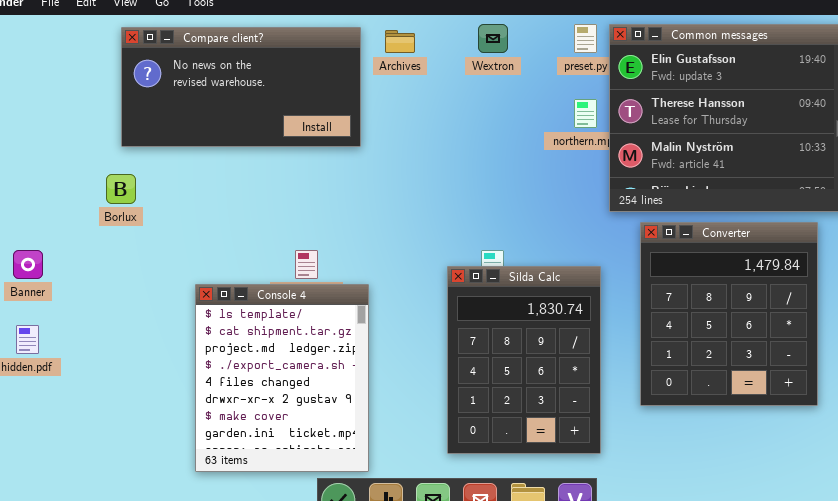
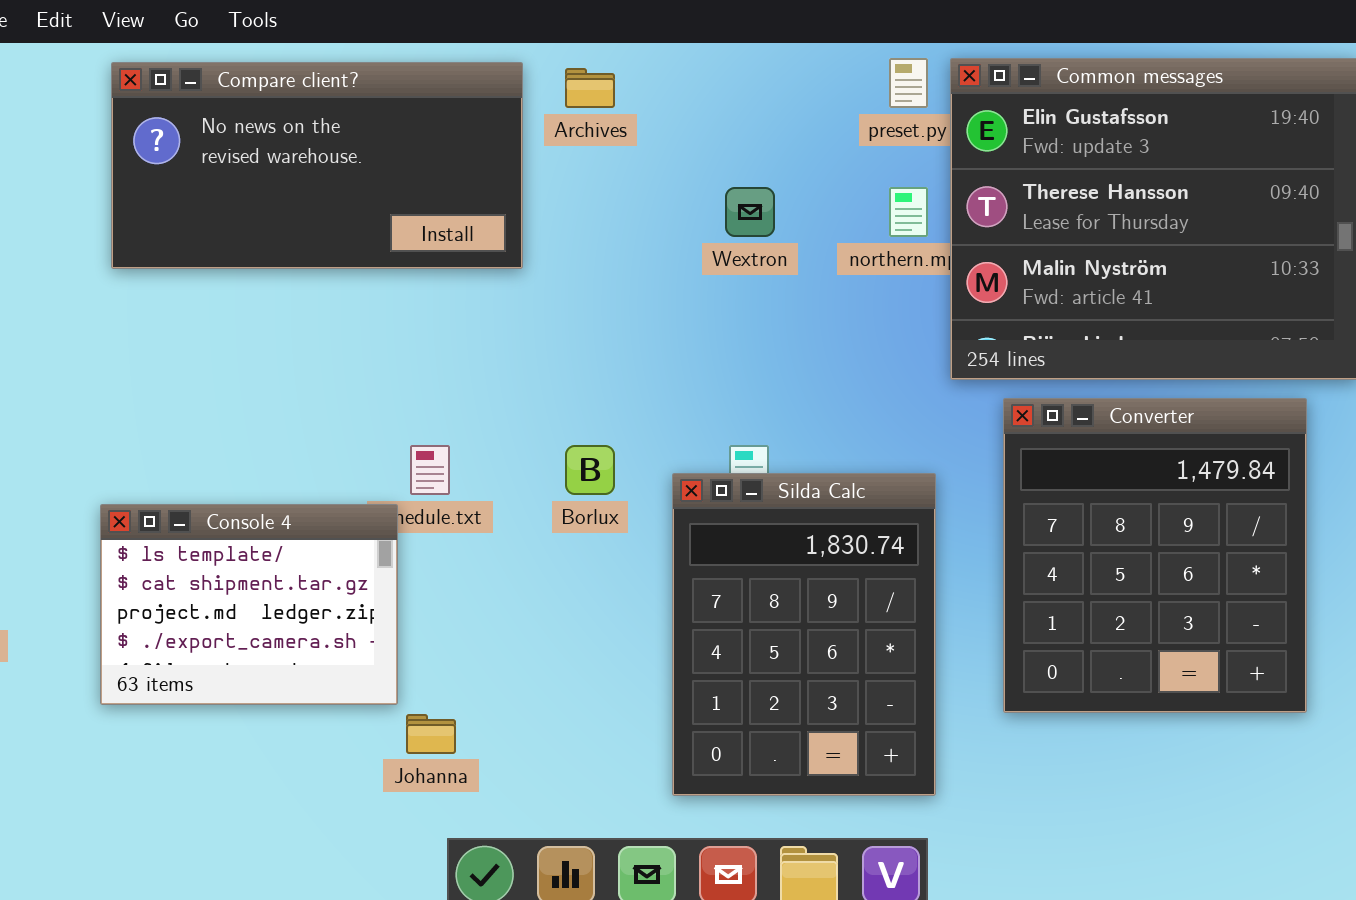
Wextron: [478,24,508,53] -> [725,187,775,237], moved
Borlux: [106,174,136,204] -> [565,445,615,495], moved
Console 4: [195,284,369,472] -> [100,504,398,705], moved, resized

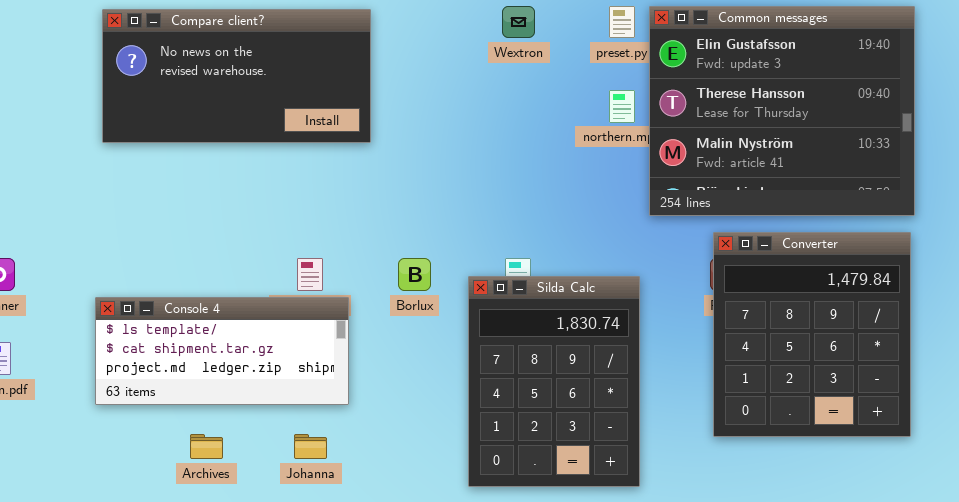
Archives: [565,68,615,108] -> [190,434,223,459], moved
Wextron: [725,187,775,237] -> [502,6,535,38], moved
Converter: [1003,398,1307,713] -> [713,232,911,437], moved
Console 4: [100,504,398,705] -> [95,297,349,405], resized

